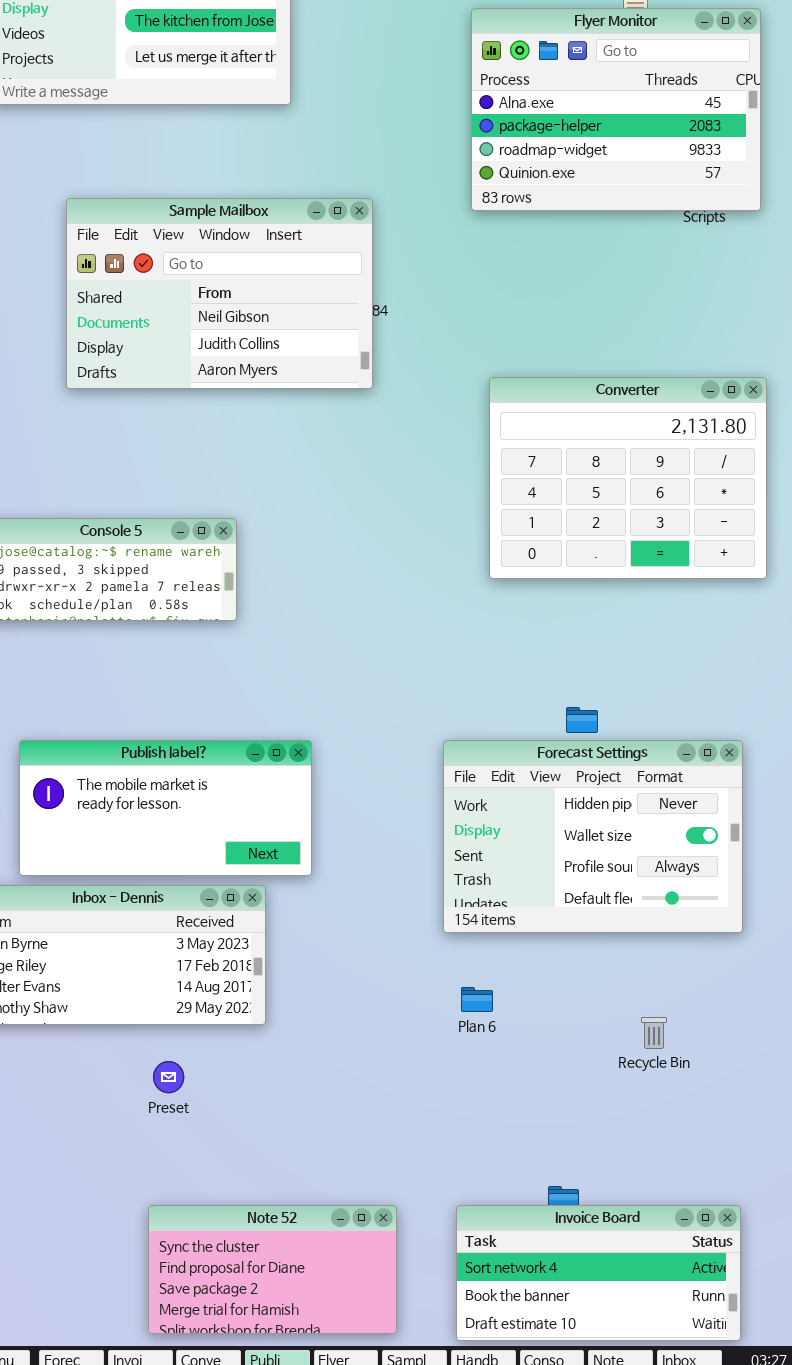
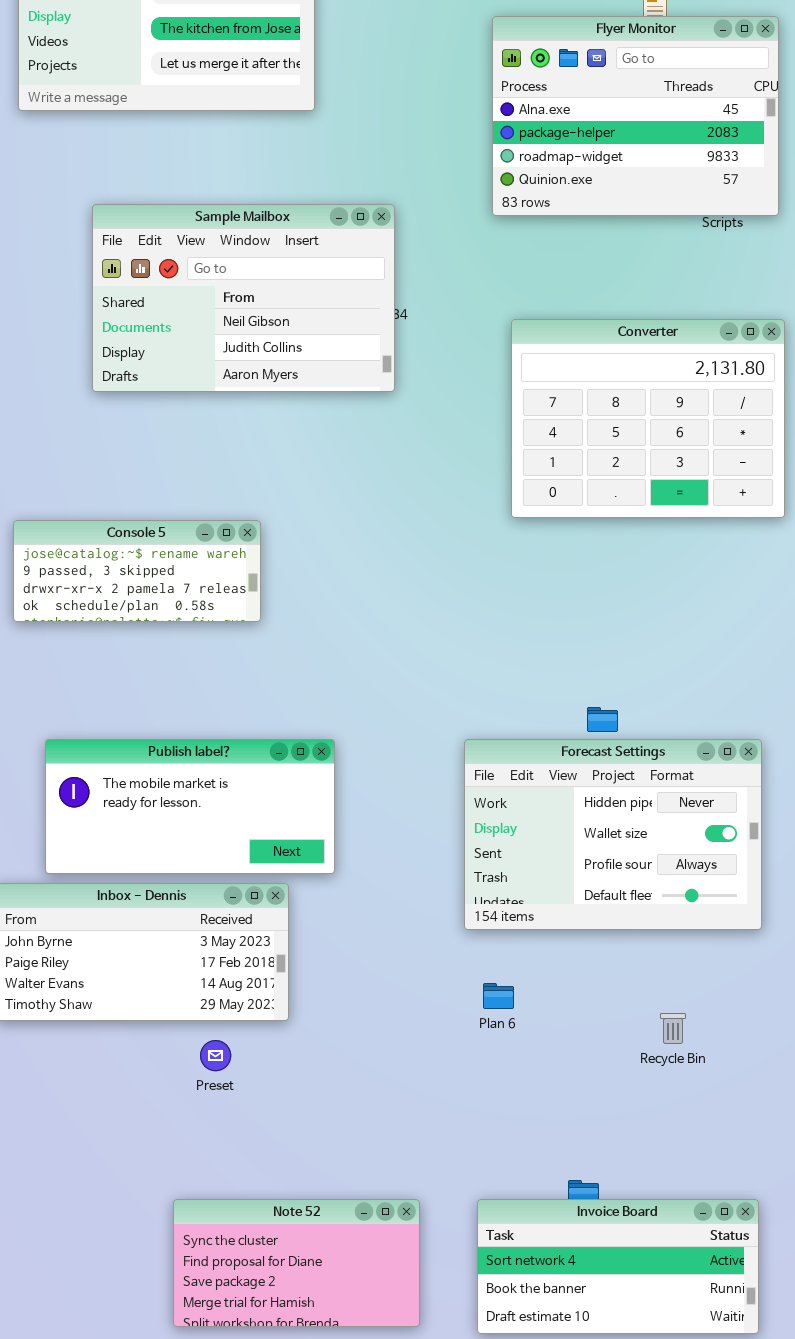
Converter: [489,377,767,579] -> [511,319,785,518], moved
Preset: [153,1061,184,1093] -> [200,1040,231,1071], moved

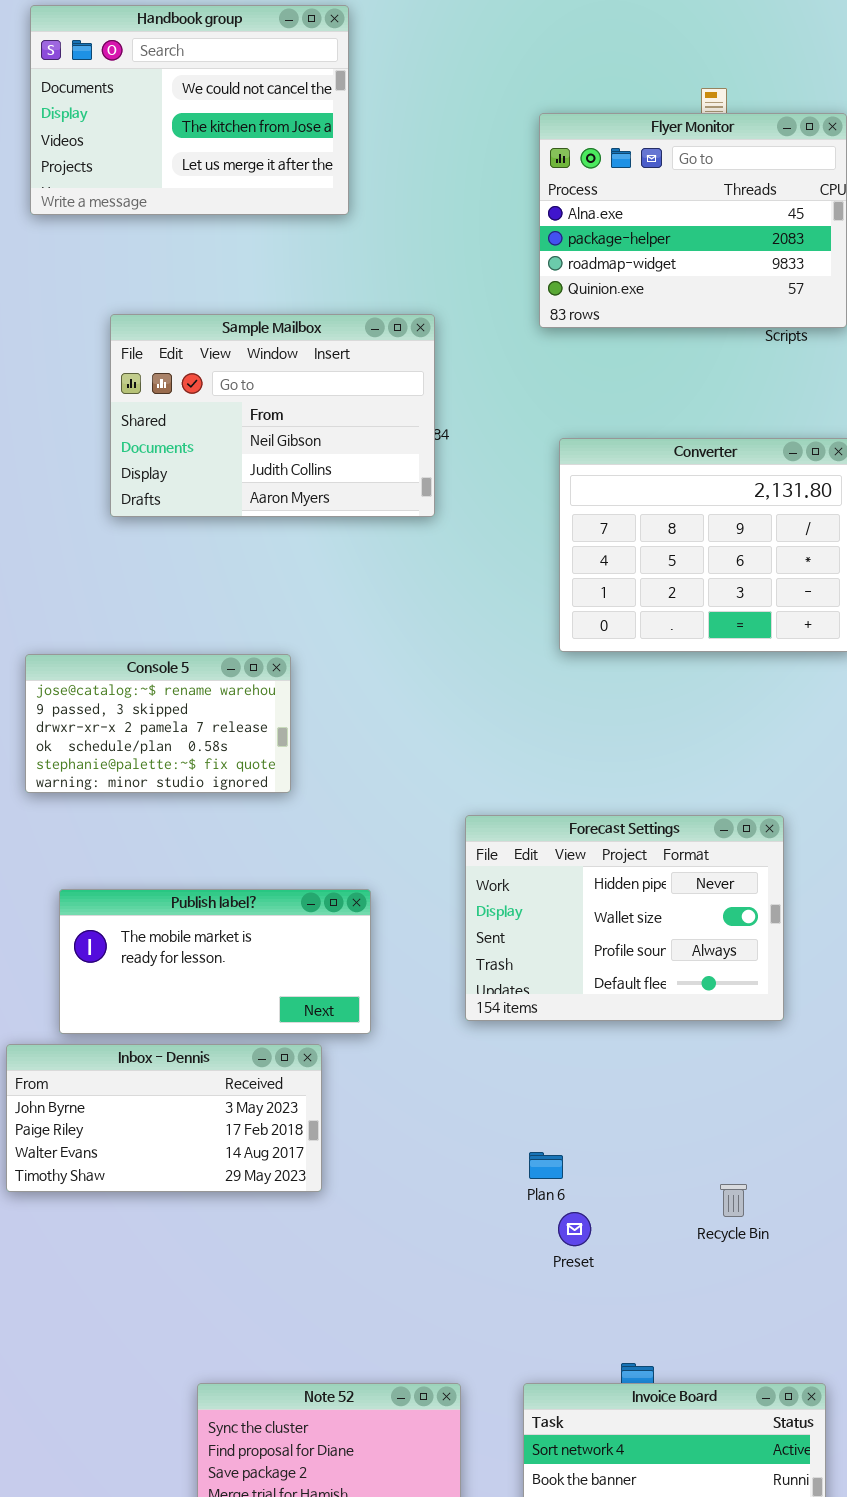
Console 5: [13,520,261,622] -> [25,654,291,793], resized
Forecast Settings: [464,739,762,930] -> [465,815,784,1021], moved
Preset: [200,1040,231,1071] -> [558,1212,591,1246], moved

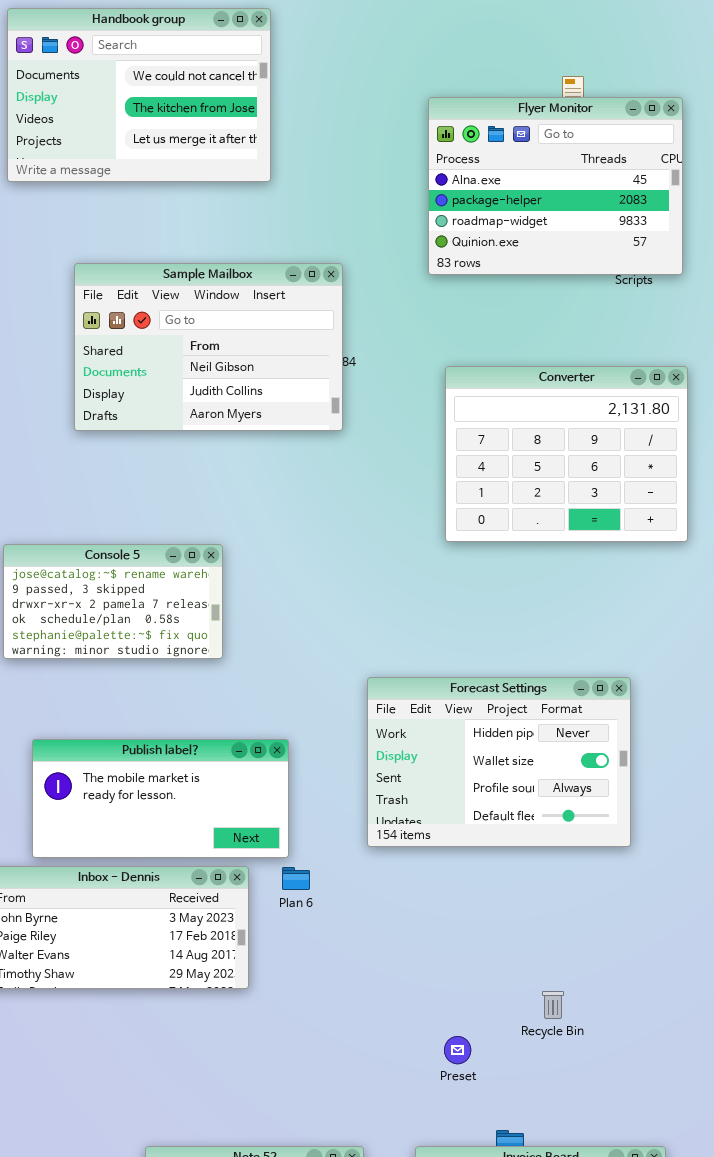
Plan 6: [529,1152,563,1179] -> [282,867,310,890], moved
Recycle Bin: [720,1184,747,1217] -> [542,991,564,1019], moved
Preset: [558,1212,591,1246] -> [444,1036,471,1064], moved

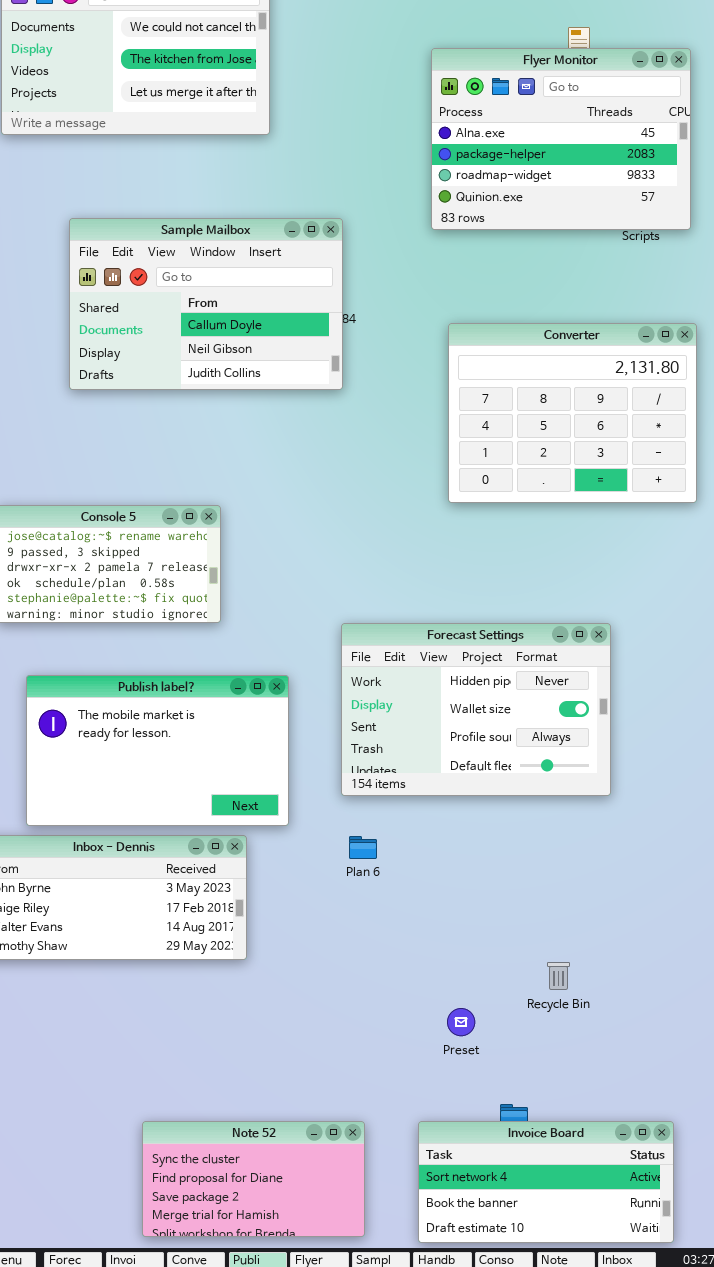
Sample Mailbox: [74,263,343,431] -> [69,218,343,390], scrolled up 1 row
Forecast Settings: [367,677,631,847] -> [341,623,611,796], moved
Publish label?: [32,739,289,858] -> [26,675,289,826], resized
Plan 6: [282,867,310,890] -> [349,836,377,859], moved

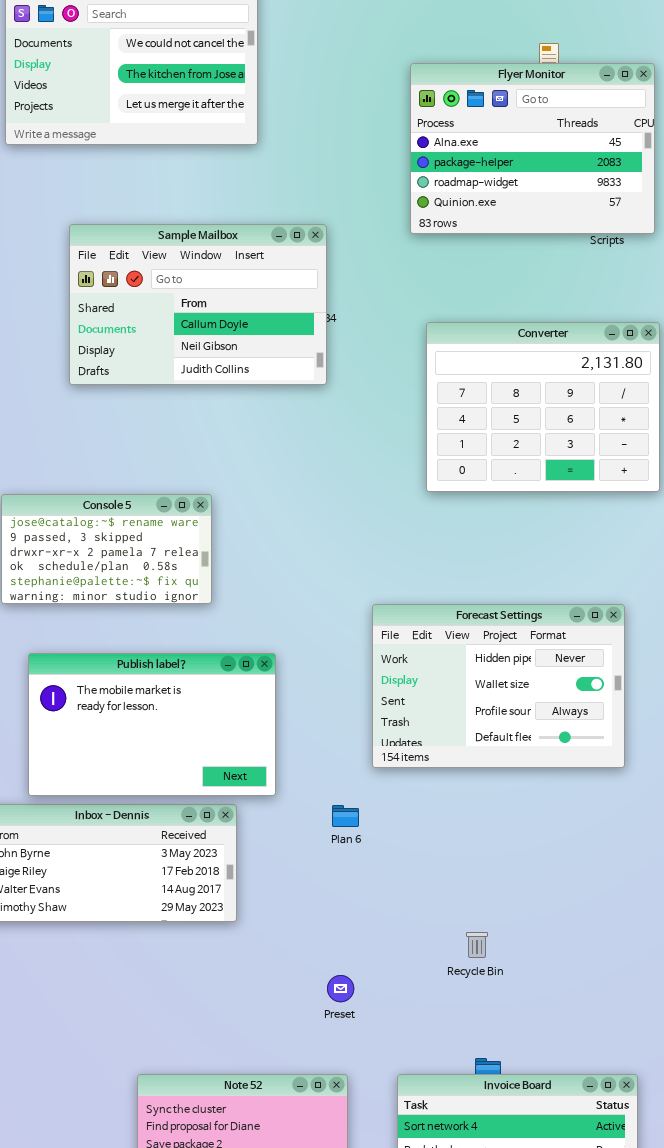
Forecast Settings: [341,623,611,796] -> [372,604,625,768], moved
Recycle Bin: [547,962,570,990] -> [466,932,488,958], moved
Preset: [447,1008,475,1036] -> [327,975,354,1002], moved

